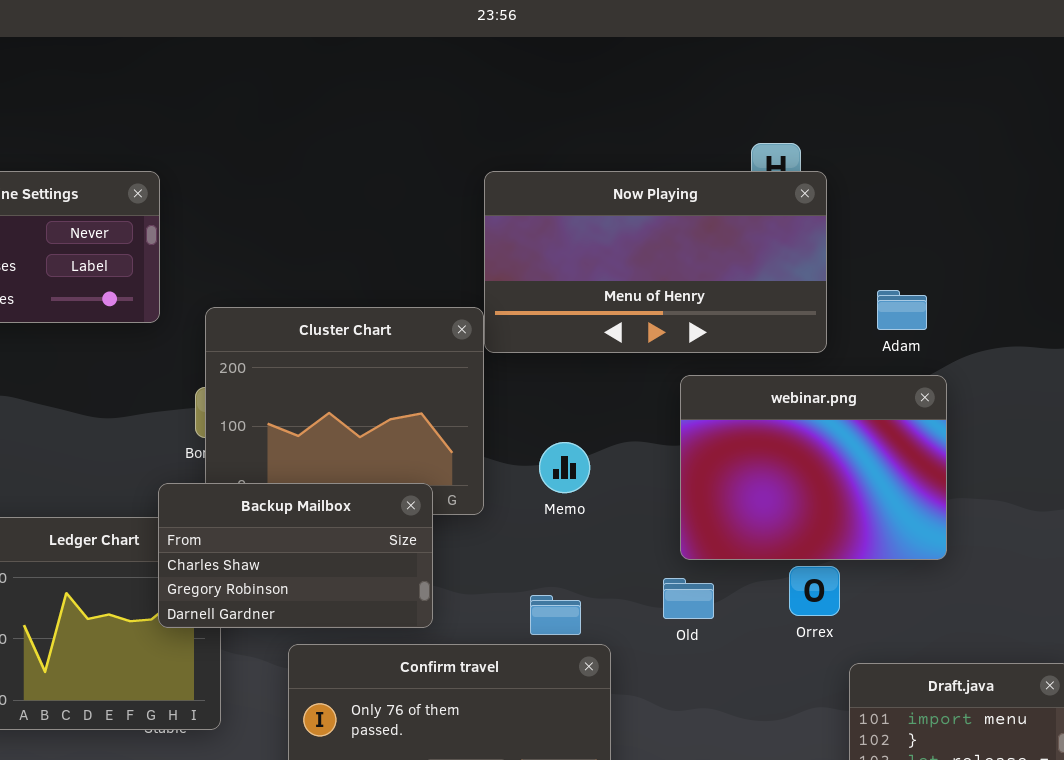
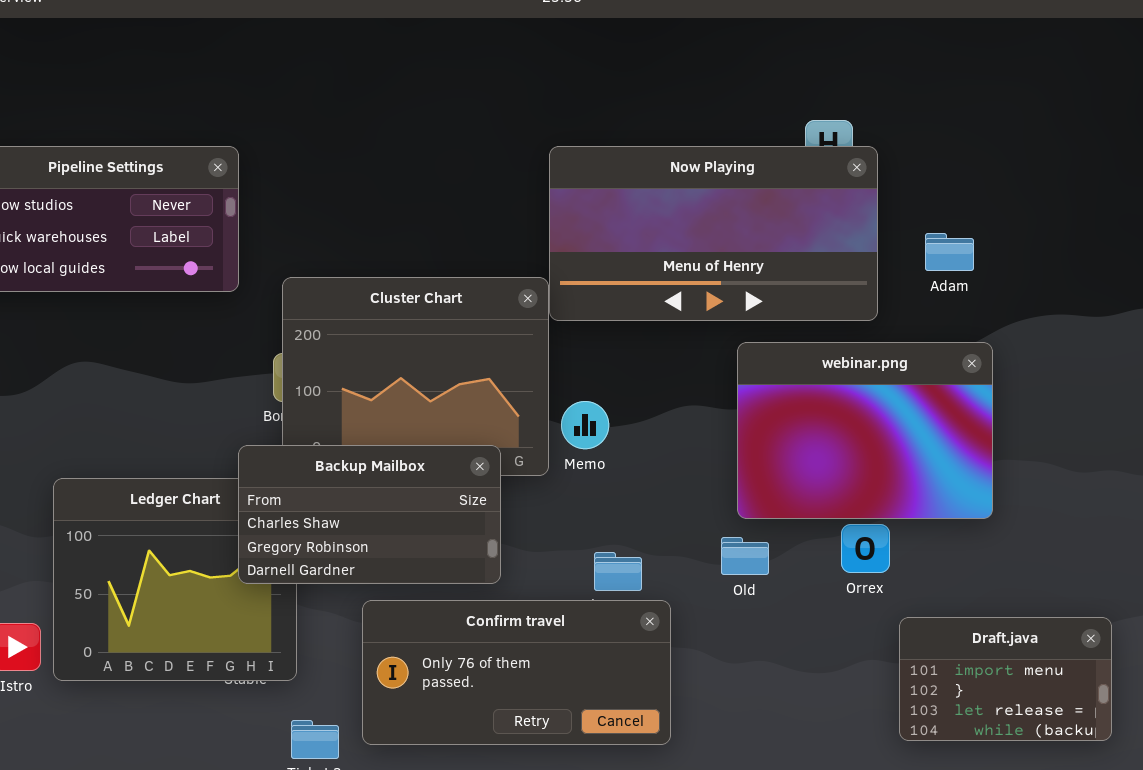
Adam: [877,290,927,330] -> [925,233,974,271], moved
Memo: [539,442,590,493] -> [561,401,609,449], moved

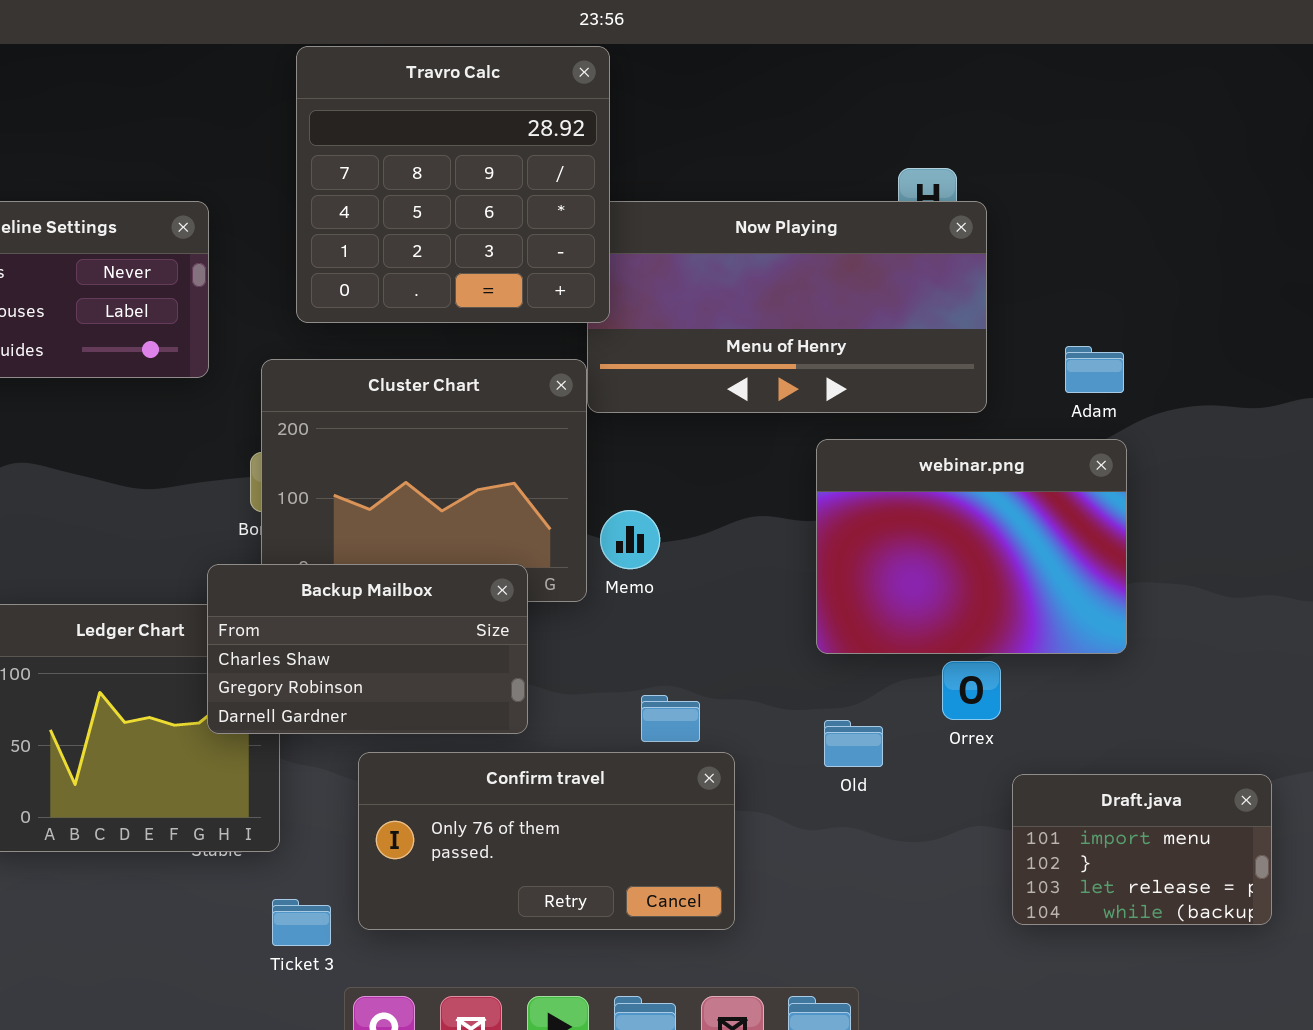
Travro Calc: none -> [296,46,610,323], opened
Adam: [925,233,974,271] -> [1065,346,1124,393], moved
Old: [721,537,769,575] -> [824,720,883,767], moved

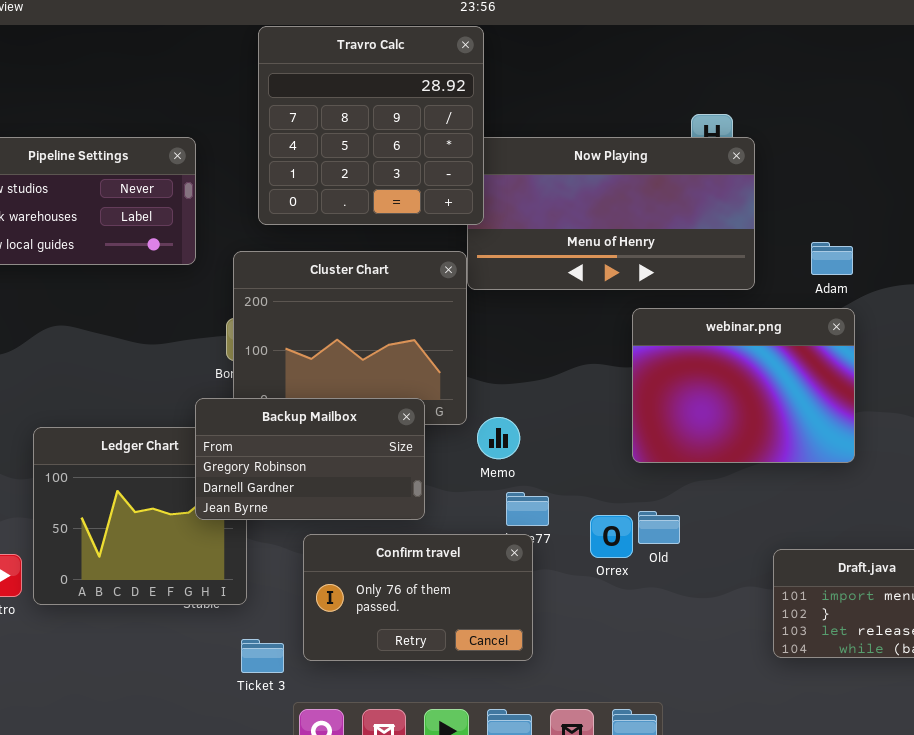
Memo: [600,510,660,569] -> [477,417,520,459], moved
Backup Mailbox: [207,564,528,734] -> [195,398,425,520], scrolled down 1 row
Orrex: [942,661,1001,720] -> [590,515,633,558], moved
Confirm travel: [358,752,735,930] -> [303,534,533,661], resized

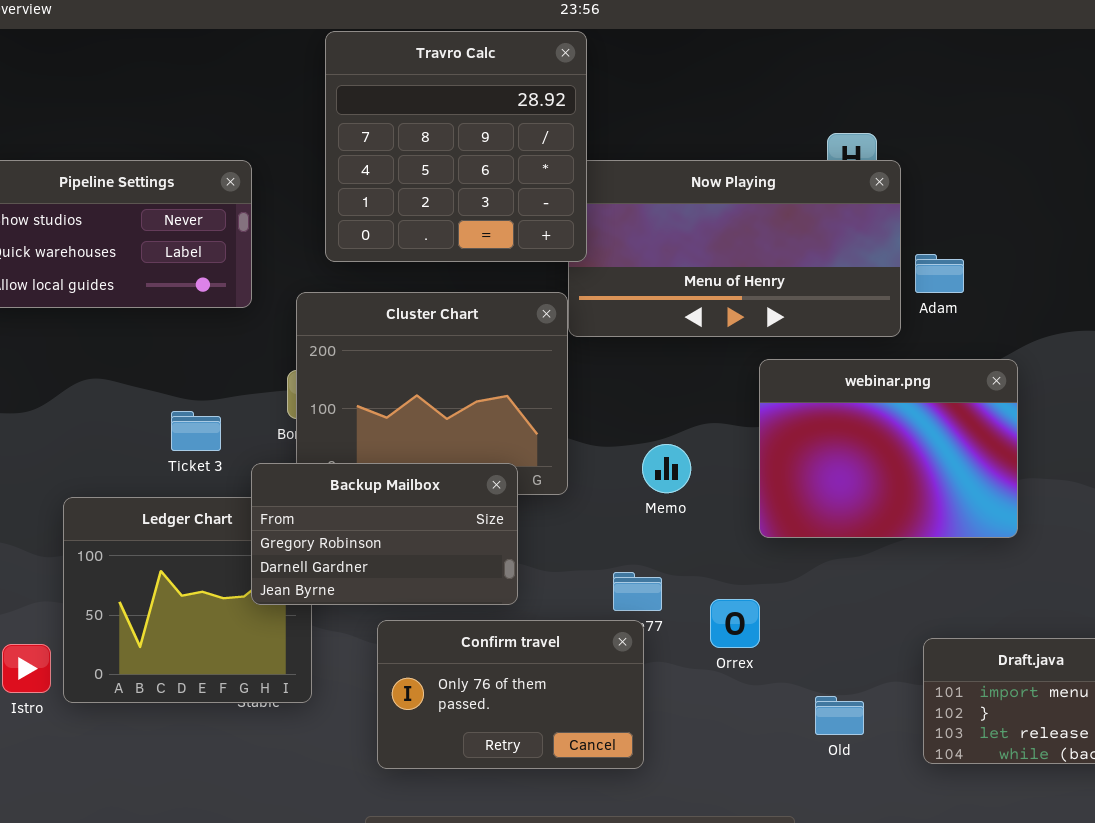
Adam: [811,242,853,275] -> [915,254,964,293], moved
Memo: [477,417,520,459] -> [642,444,691,493], moved
Old: [638,511,680,544] -> [815,696,864,735], moved
Ticket 3: [241,639,284,673] -> [171,411,221,451], moved

